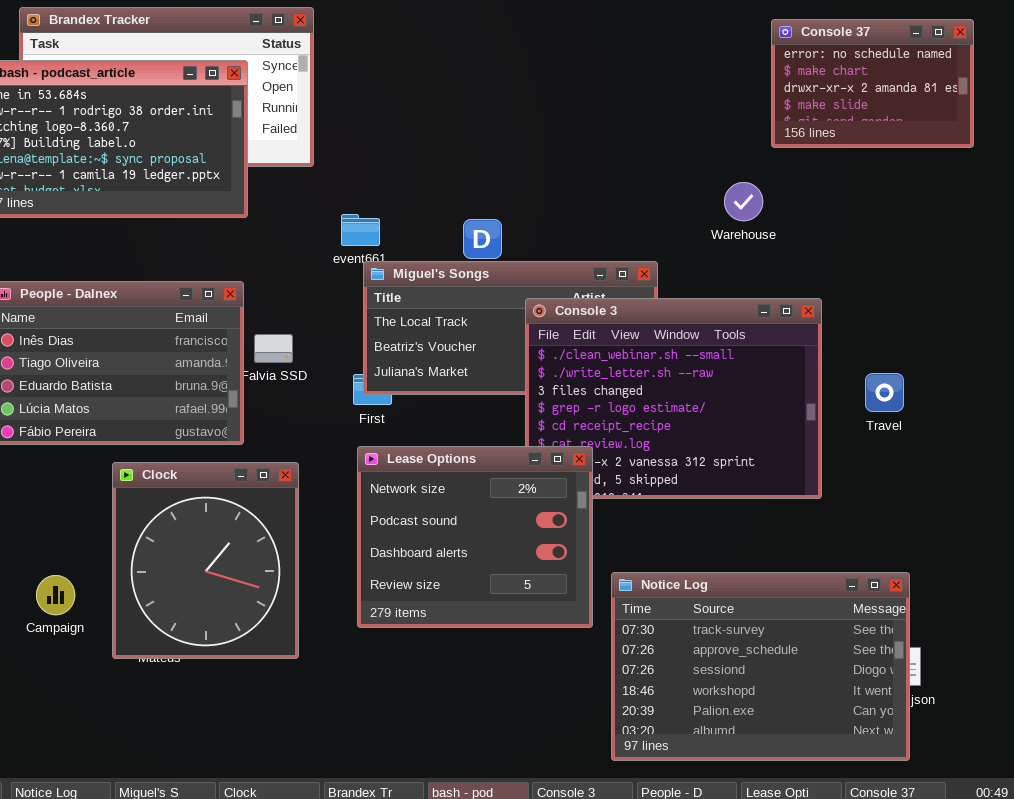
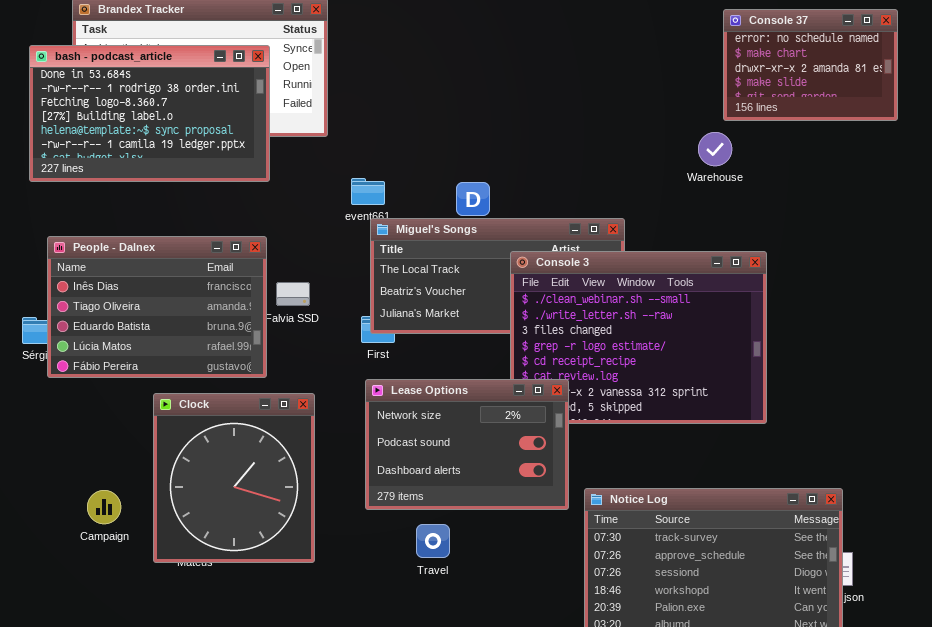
Warehouse: [724,182,763,221] -> [698,132,732,166], moved
Travel: [865,373,904,412] -> [416,524,450,558], moved
Lease Options: [357,446,593,628] -> [365,379,569,510], resized

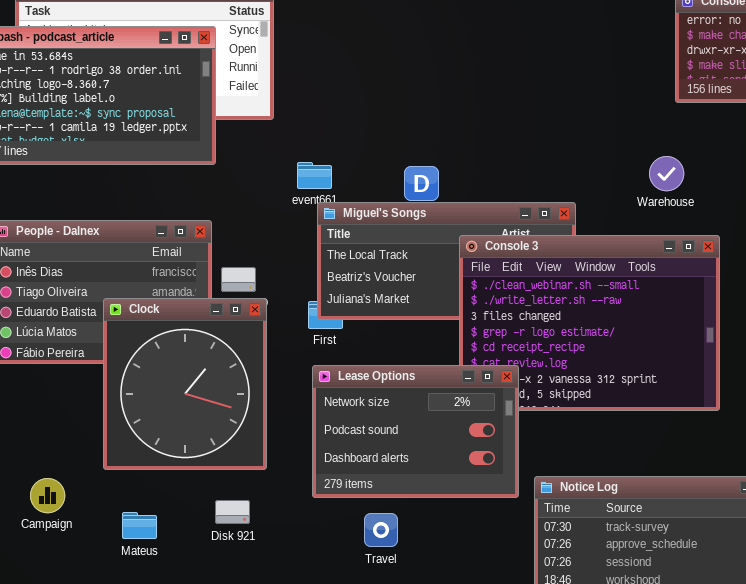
Warehouse: [698,132,732,166] -> [649,156,684,191], moved
Clock: [153,393,315,563] -> [103,298,267,470], moved

